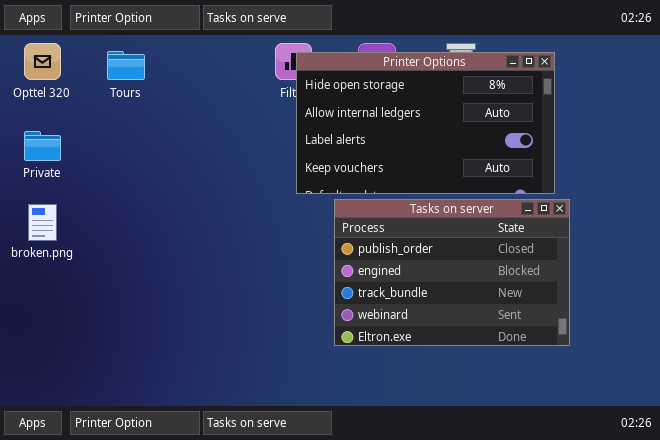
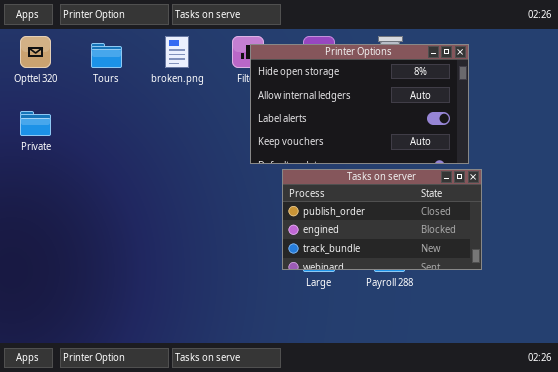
Tasks on server: [334,199,570,346] -> [282,169,482,270], resized
broken.png: [28,204,57,241] -> [165,36,189,68], moved

